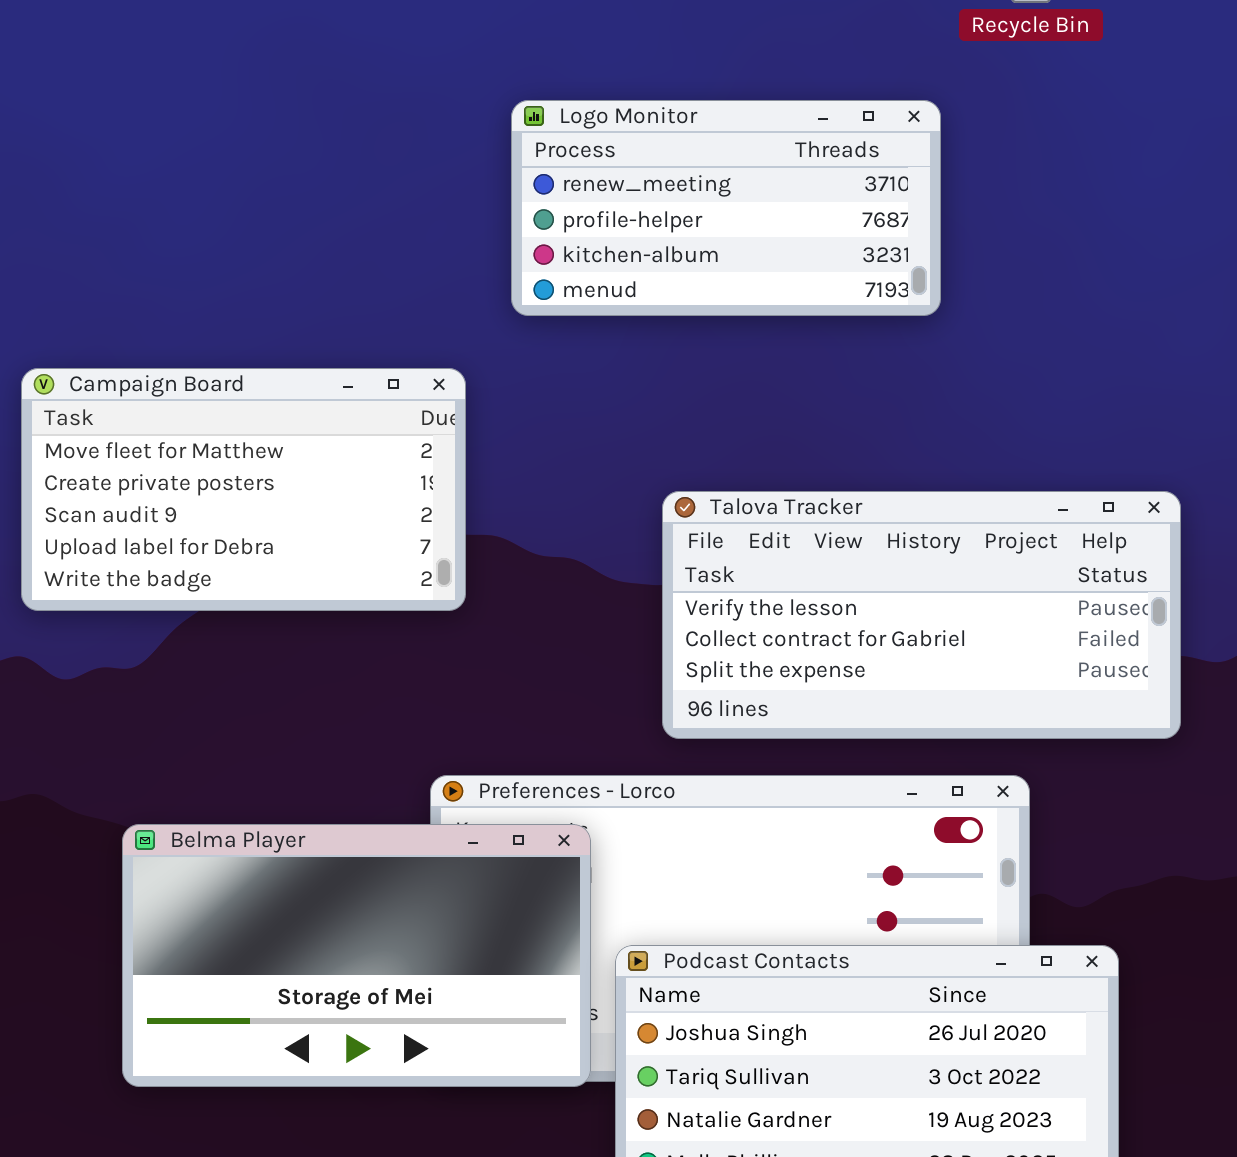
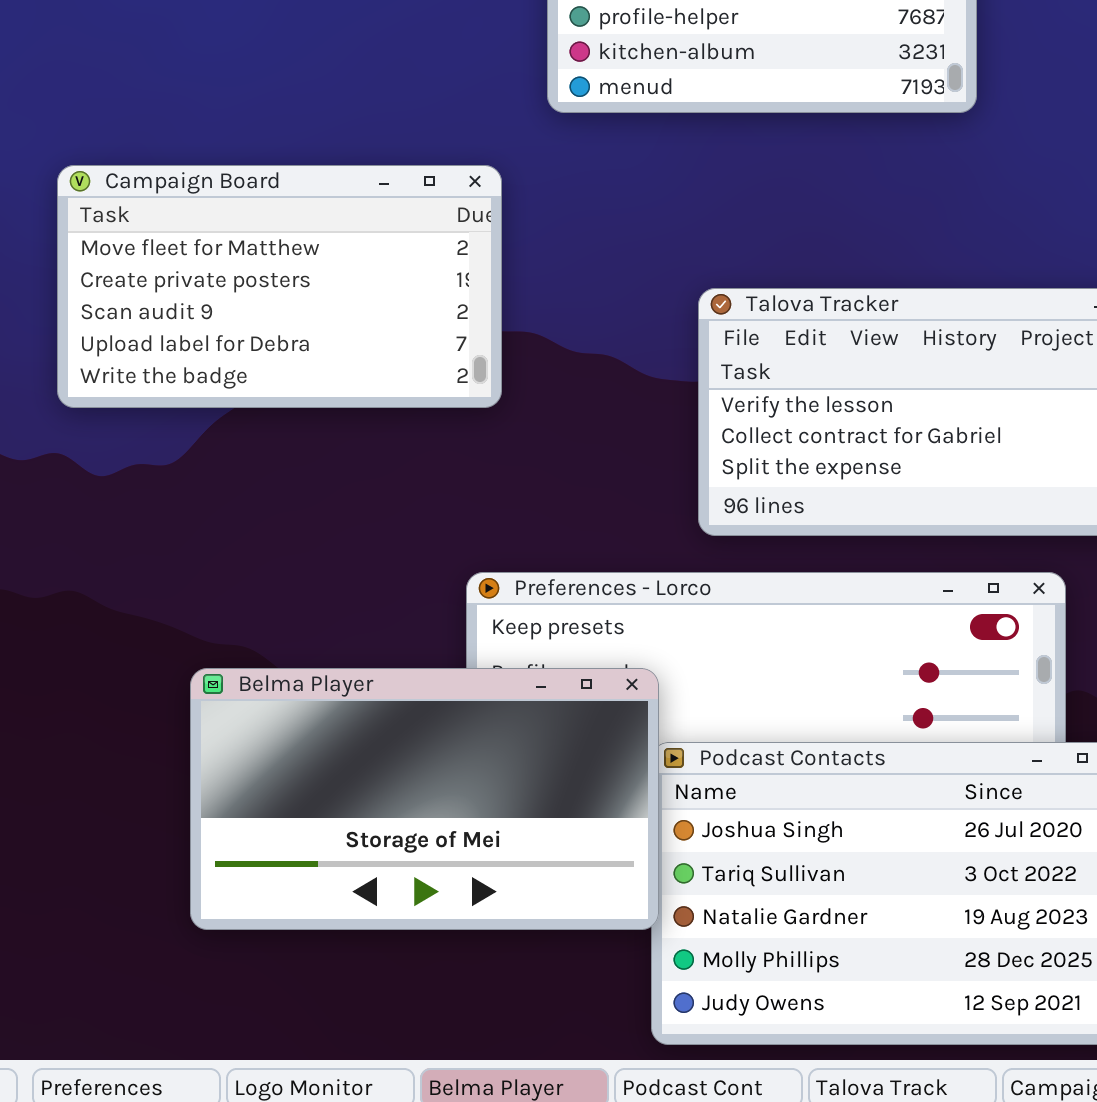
Belma Player: [122,824,591,1087] -> [190,668,659,930], moved

